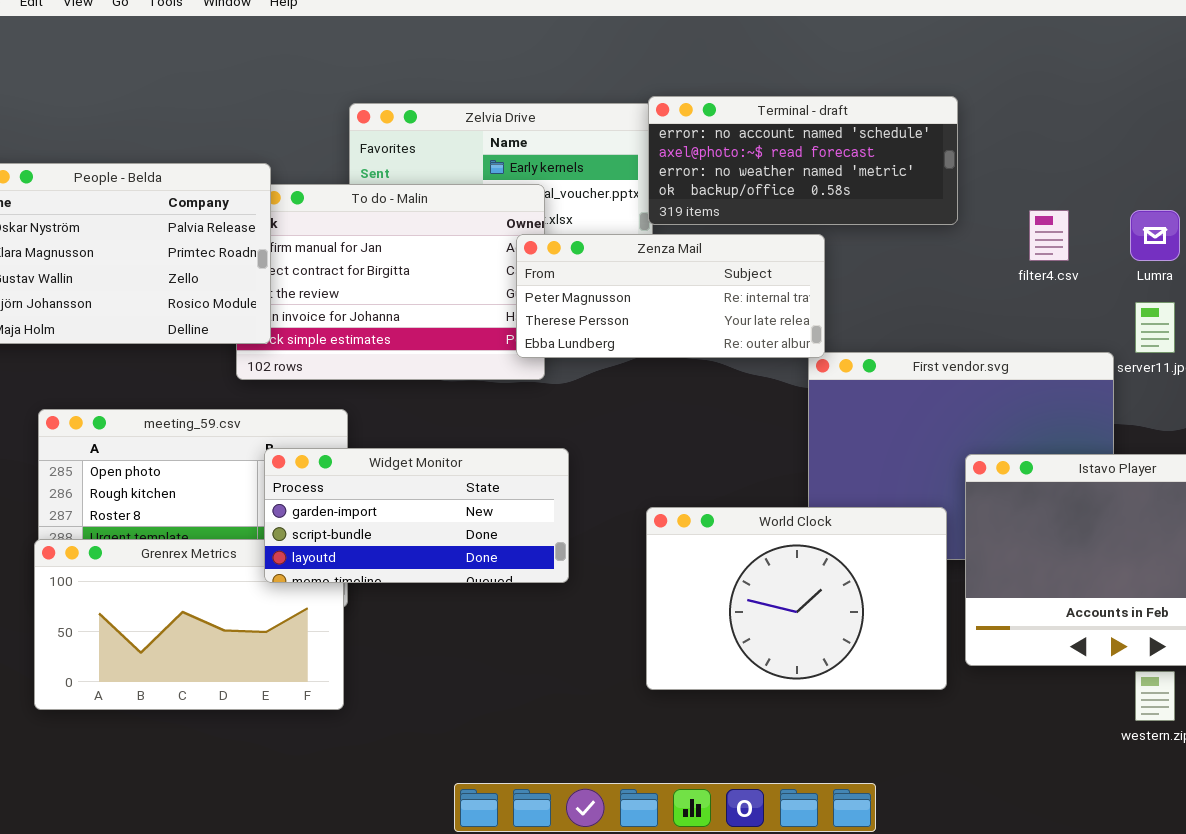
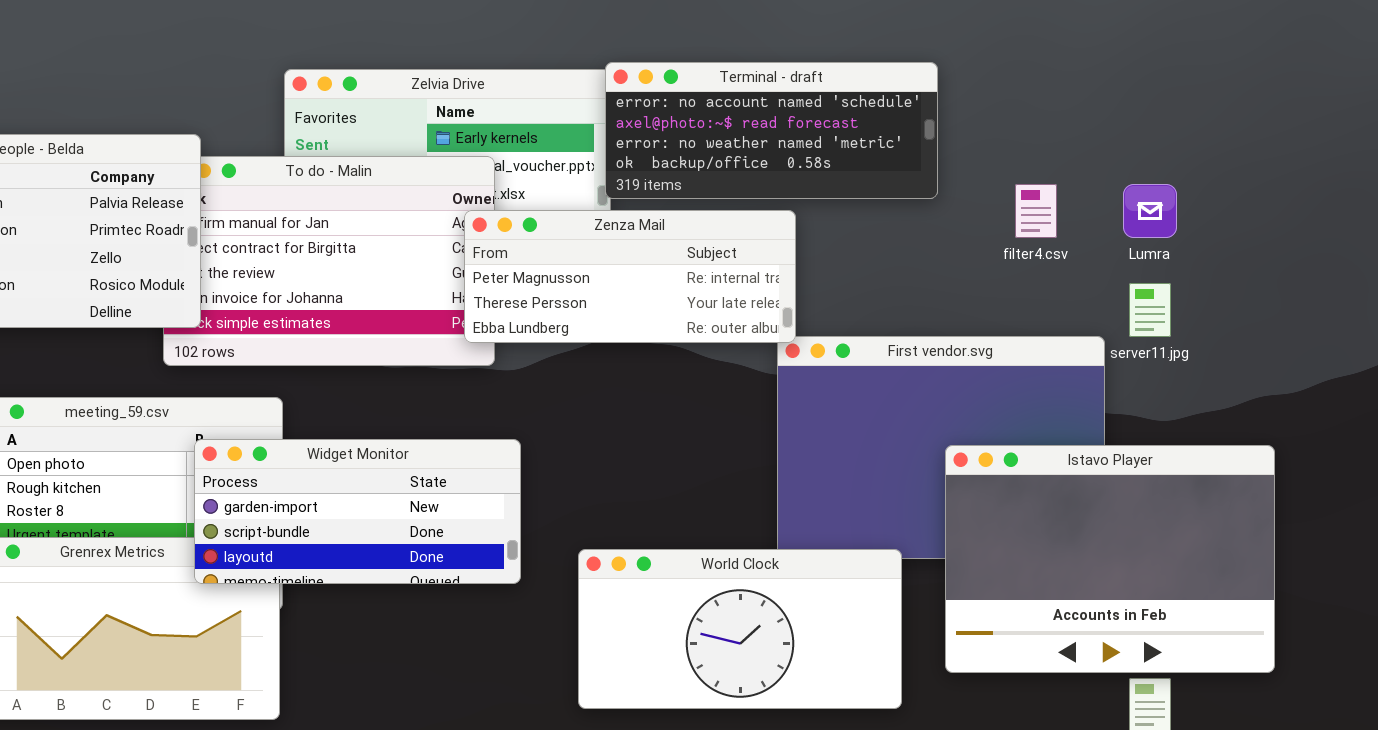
World Clock: [646,507,947,690] -> [578,549,902,709], moved, resized

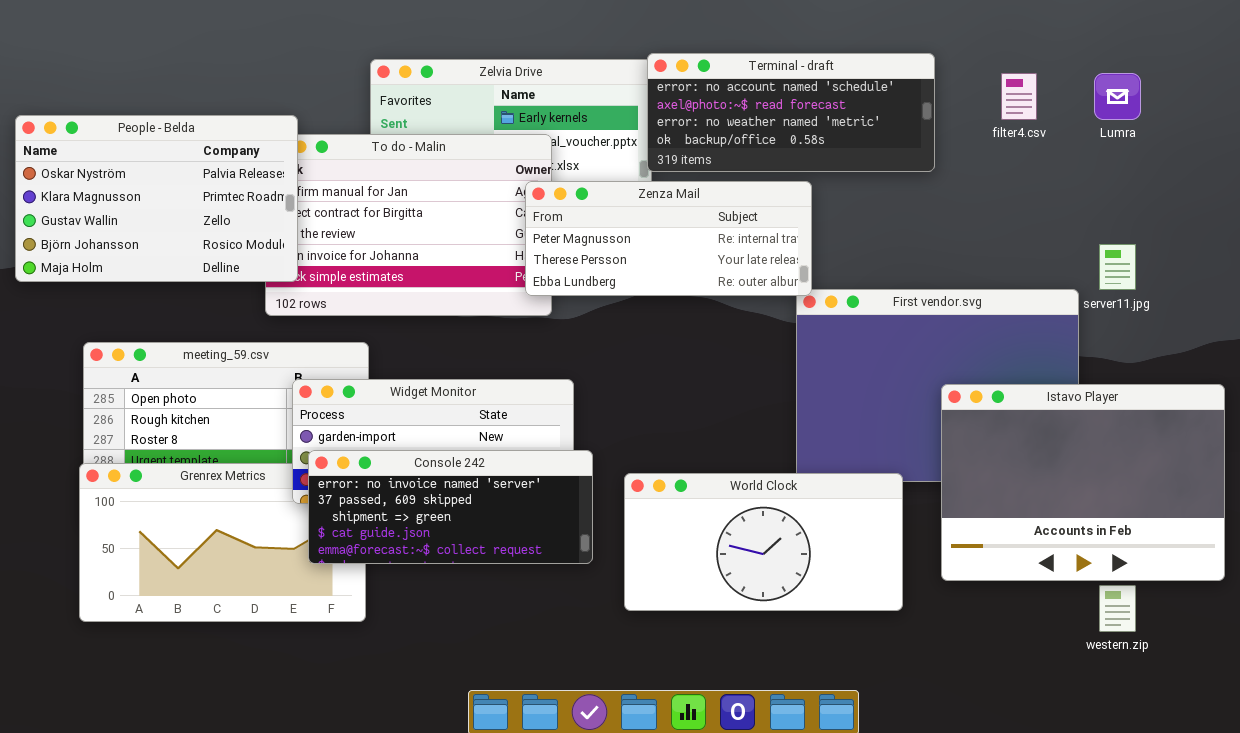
filter4.csv: [1015,184,1057,238] -> [1001,73,1037,120], moved
Lumra: [1123,184,1177,238] -> [1094,73,1141,120], moved
Console 242: none -> [308,450,593,564], opened

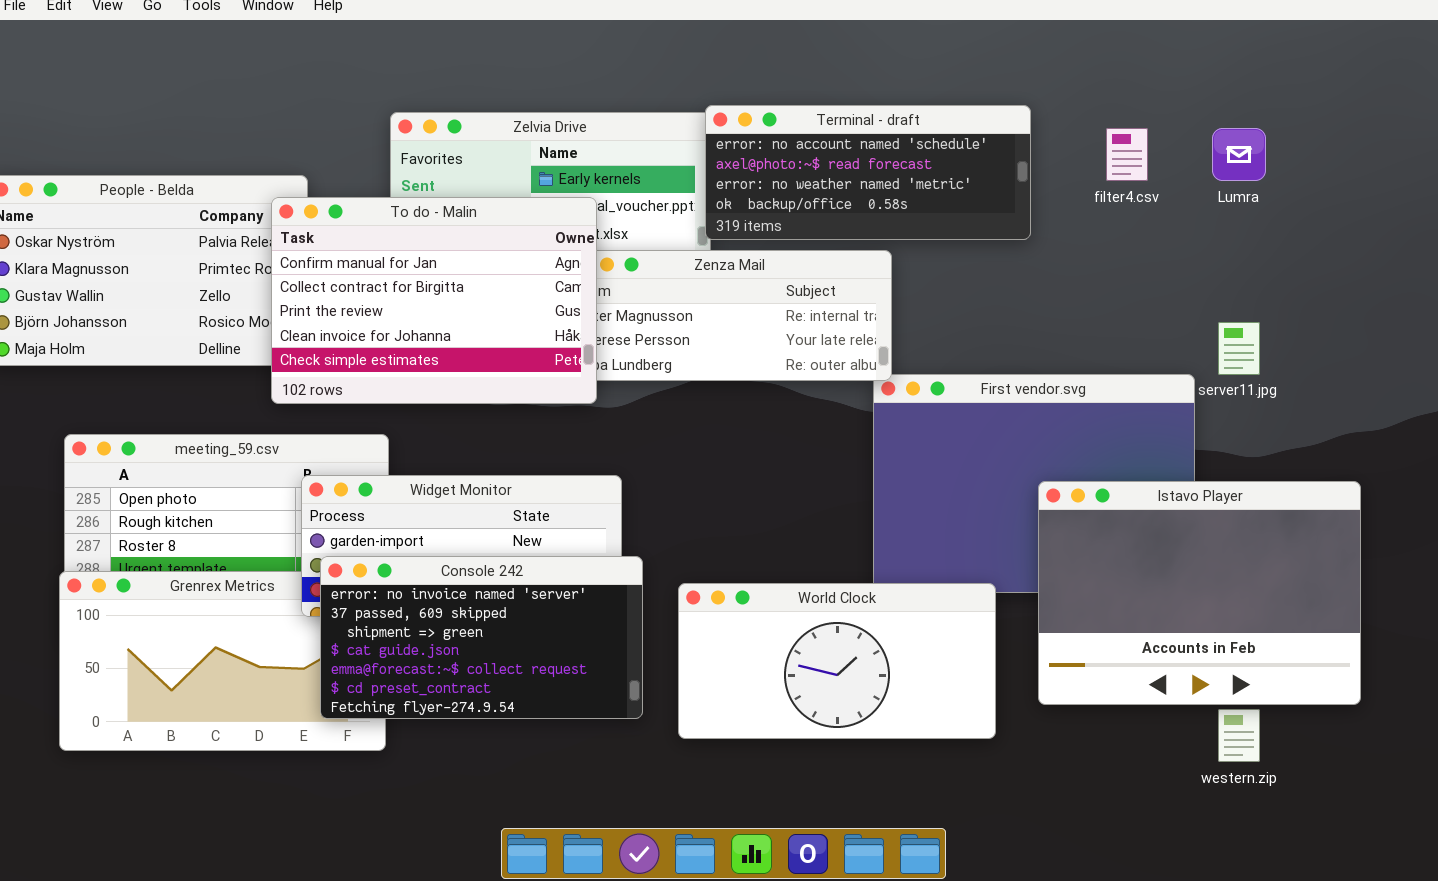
To do - Malin: [265,134,552,316] -> [271,197,597,404], raised
Console 242: [308,450,593,564] -> [320,556,643,719], resized

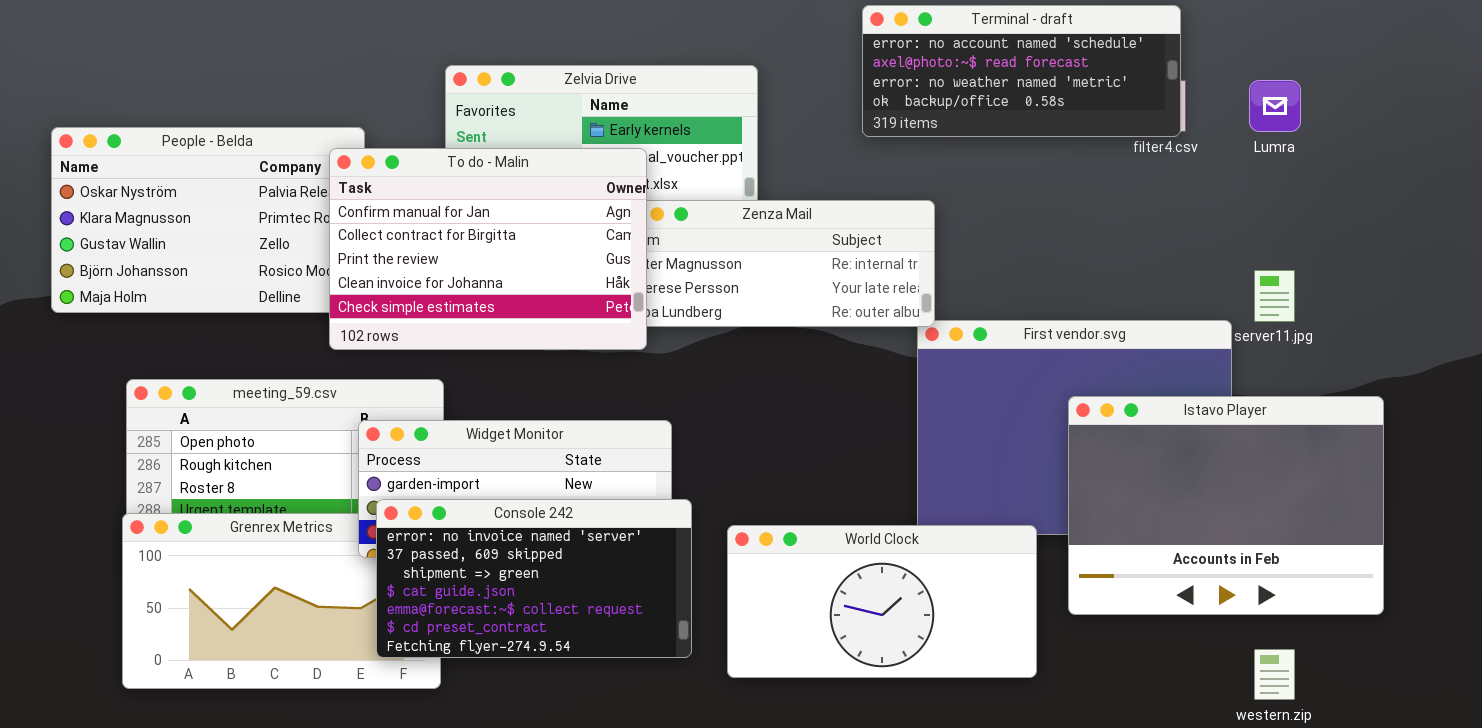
Terminal - draft: [705,105,1031,240] -> [862,5,1181,137], moved
Istavo Player: [1038,481,1361,705] -> [1068,396,1384,615], moved

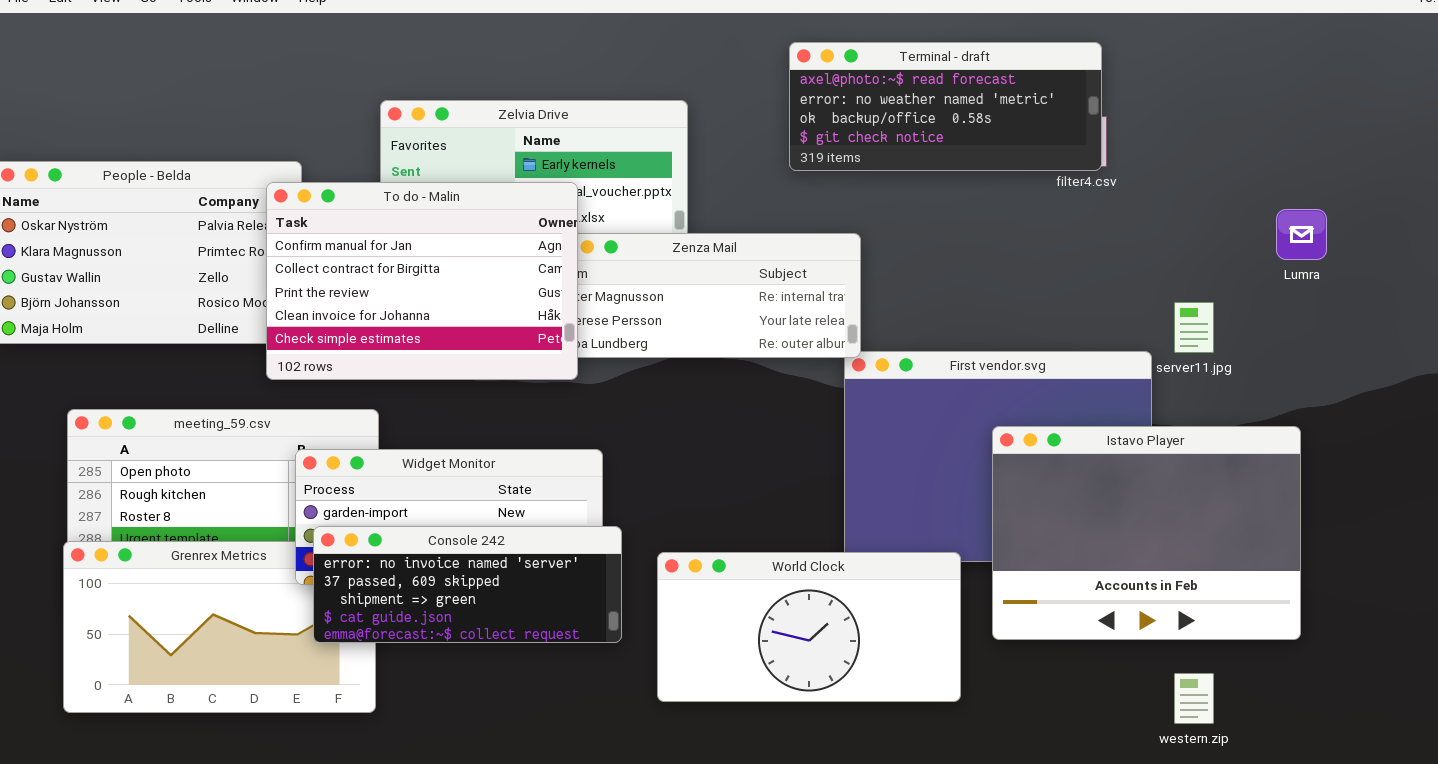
Terminal - draft: [862,5,1181,137] -> [789,42,1102,171], scrolled down 1 row
Lumra: [1249,80,1301,132] -> [1276,209,1327,260], moved
Console 242: [376,499,692,658] -> [313,526,622,643], resized

